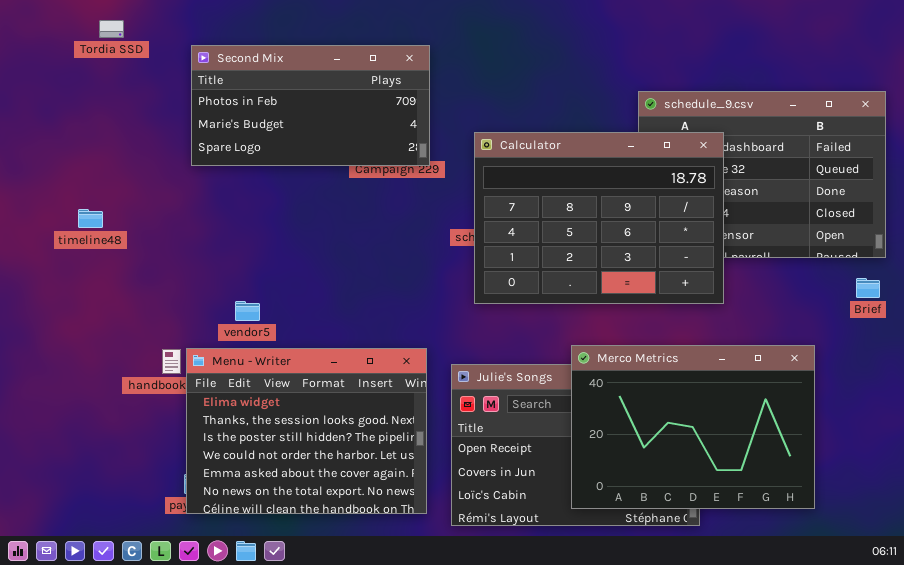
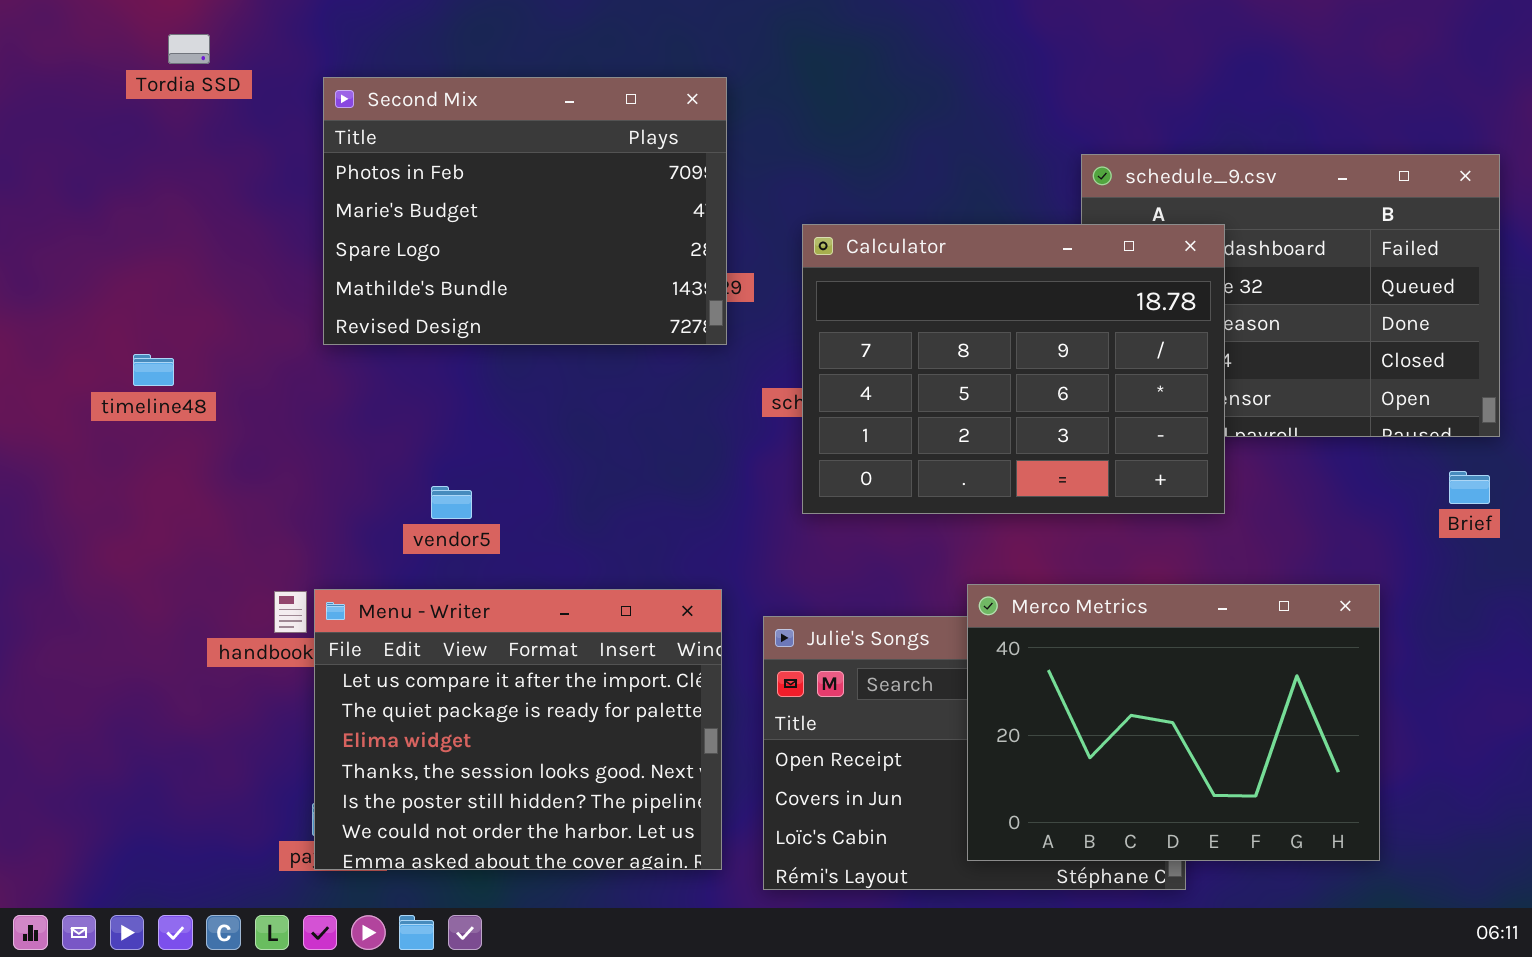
Second Mix: [191,45,430,166] -> [323,77,727,345], resized
vendor5: [235,301,260,321] -> [431,486,472,519], moved
Menu - Writer: [186,348,427,514] -> [314,589,722,870], scrolled up 2 rows

